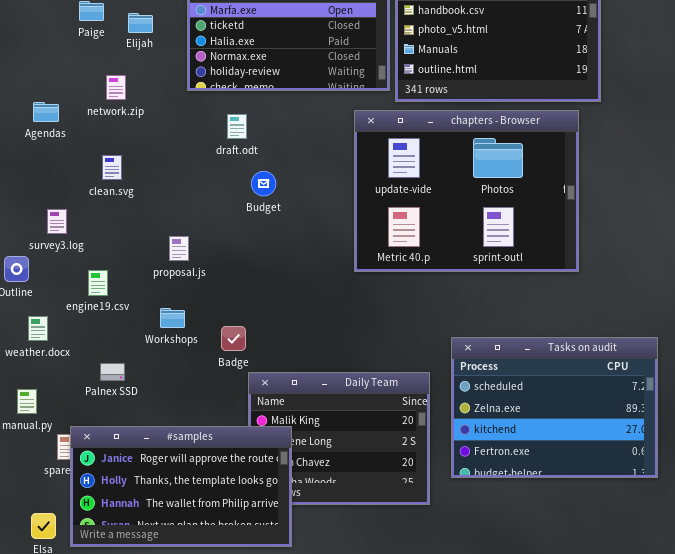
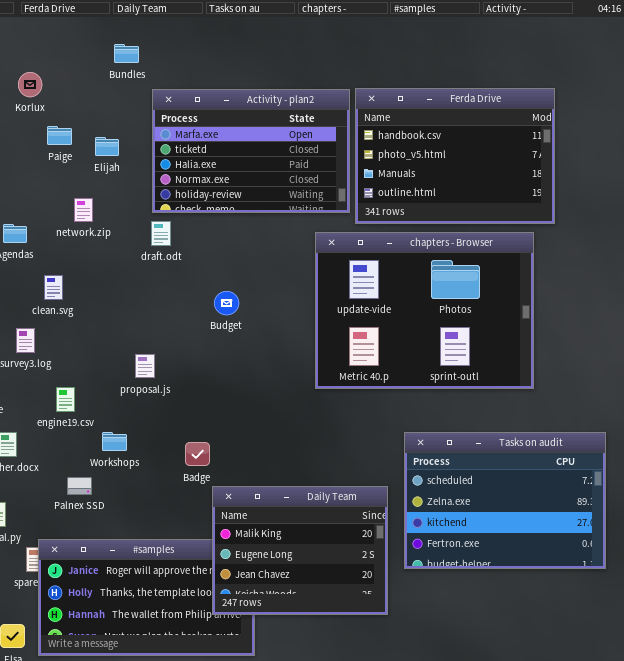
draft.odt: [227,114,247,139] -> [151,221,171,246], moved
clean.svg: [102,155,122,180] -> [44,275,63,300], moved
Workshops: [160,308,185,328] -> [102,432,127,451], moved
Tasks on audit: [451,337,658,478] -> [404,432,606,569], moved
Daily Team: [248,372,430,505] -> [212,486,388,615], raised

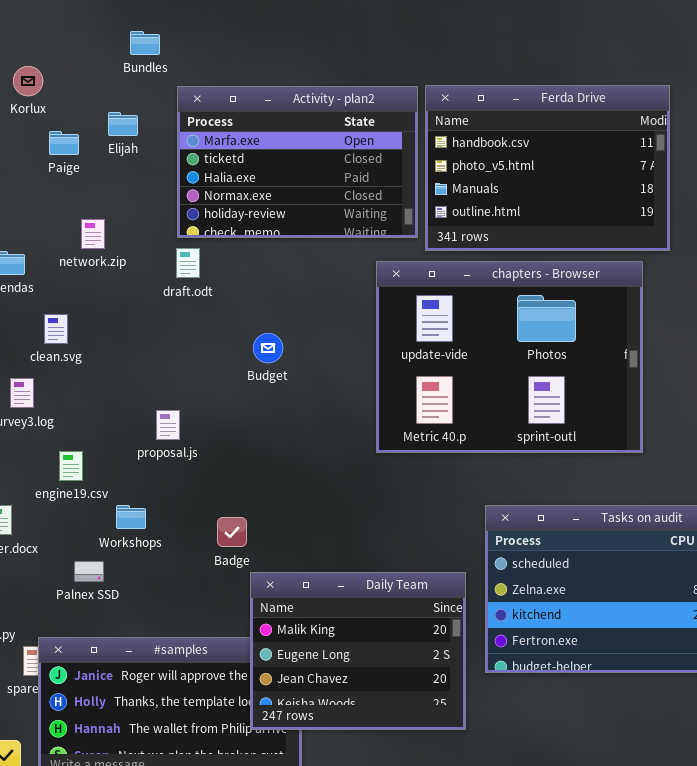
Elijah: [95,137,119,156] -> [108,112,138,136], moved

